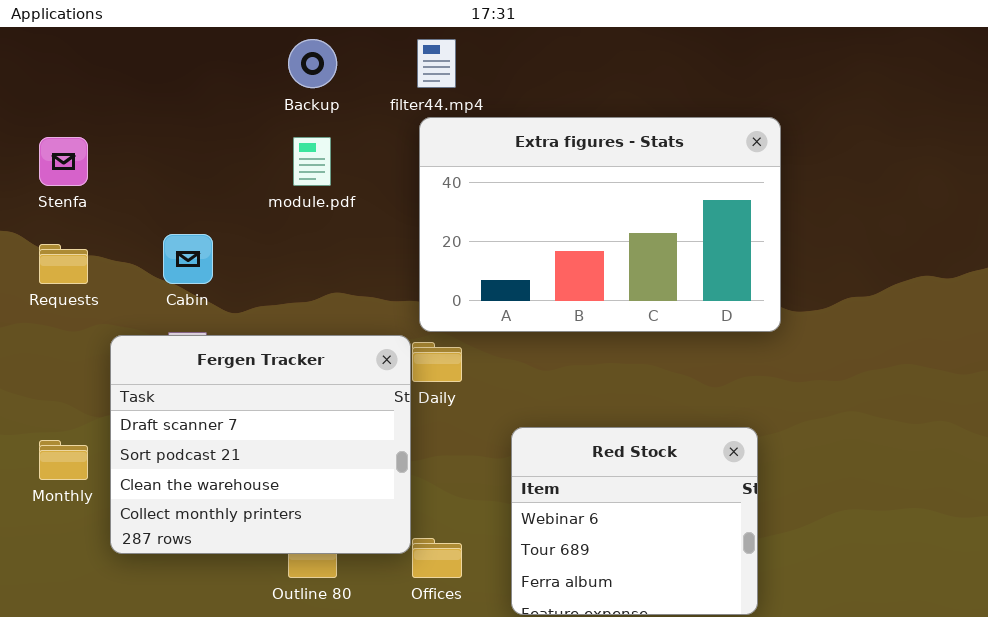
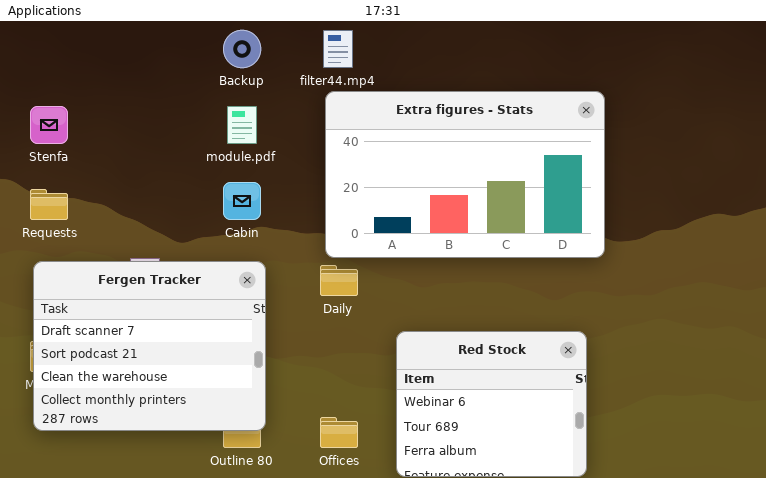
Cabin: [163,234,213,284] -> [223,182,261,220], moved
Fergen Tracker: [110,335,411,554] -> [33,261,266,431], moved

